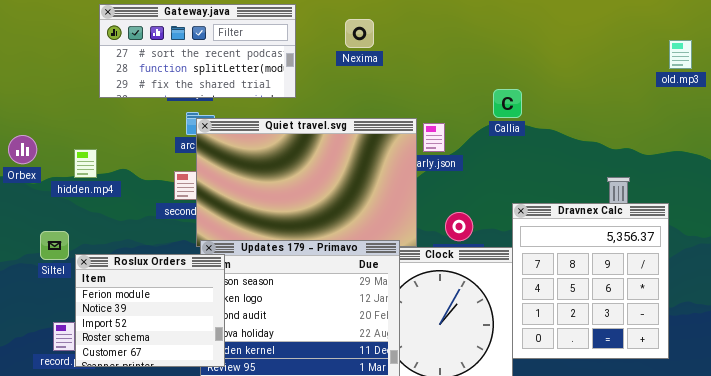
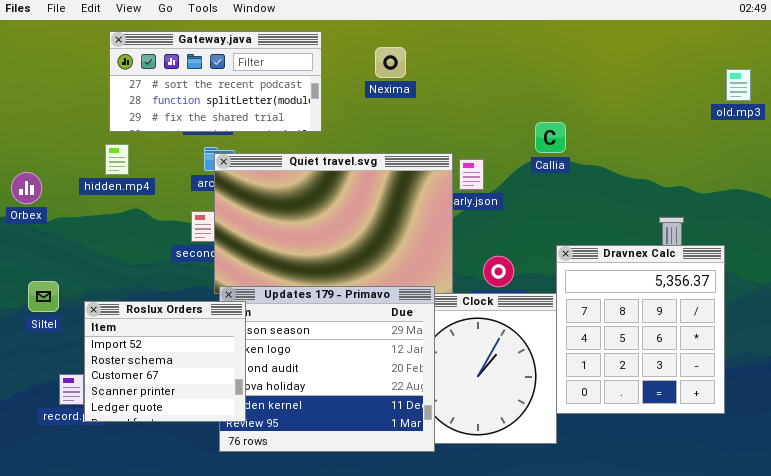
hidden.mp4: [74,149,97,178] -> [105,144,129,175], moved
Siltel: [40,231,69,260] -> [28,281,59,312], moved
Roslux Orders: [75,254,225,367] -> [84,301,246,422], scrolled down 2 rows

